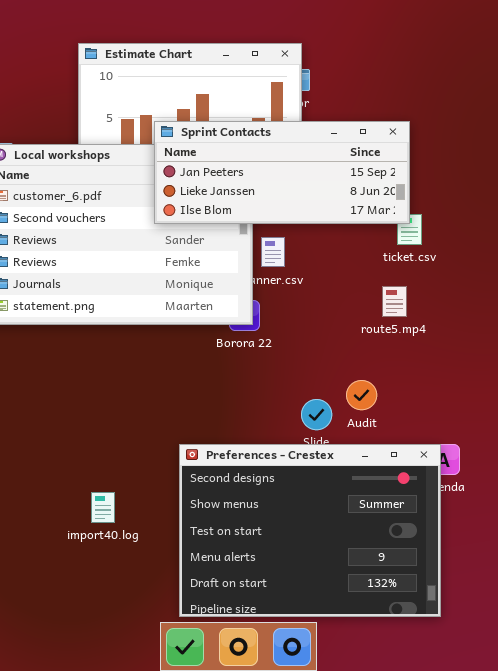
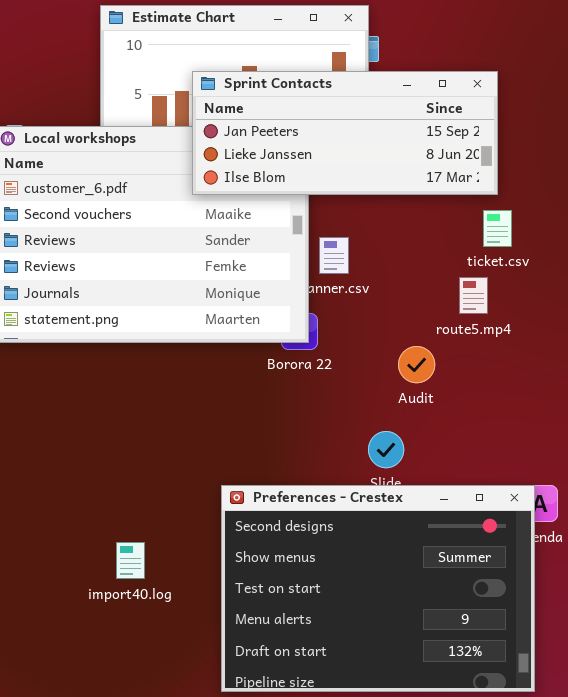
Sprint Contacts: [154,121,410,224] -> [192,71,498,195], moved
route5.mp4: [382,286,407,317] -> [459,277,488,314], moved
Audit: [346,380,377,410] -> [398,346,435,383], moved

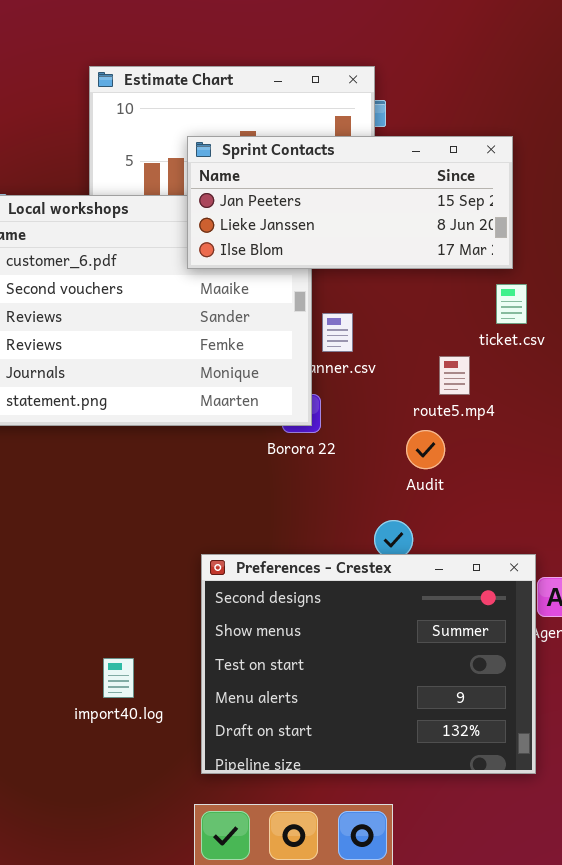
route5.mp4: [459,277,488,314] -> [439,356,470,395], moved
Preferences - Crestex: [221,485,535,692] -> [201,554,536,774], moved
import40.log: [116,542,145,579] -> [103,658,134,698], moved

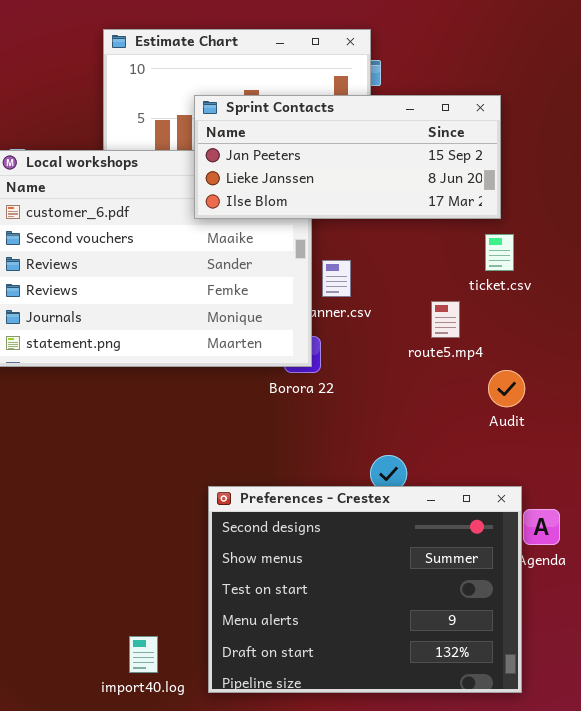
Audit: [406,430,445,469] -> [488,370,525,407], moved
import40.log: [103,658,134,698] -> [129,636,158,673], moved

